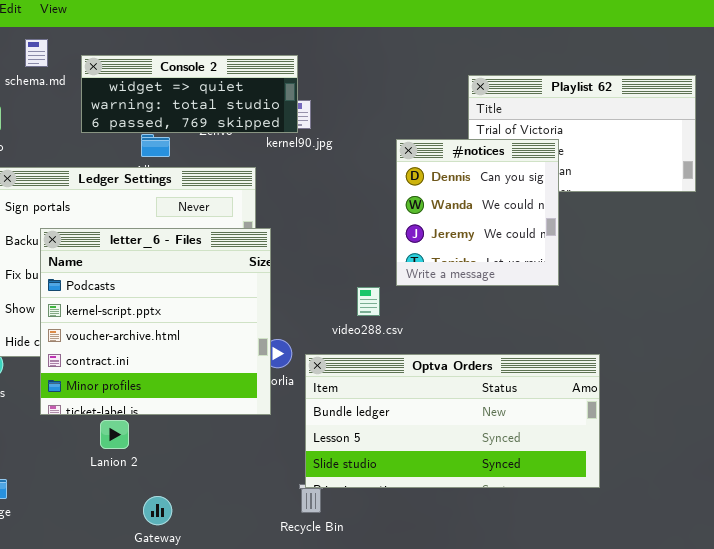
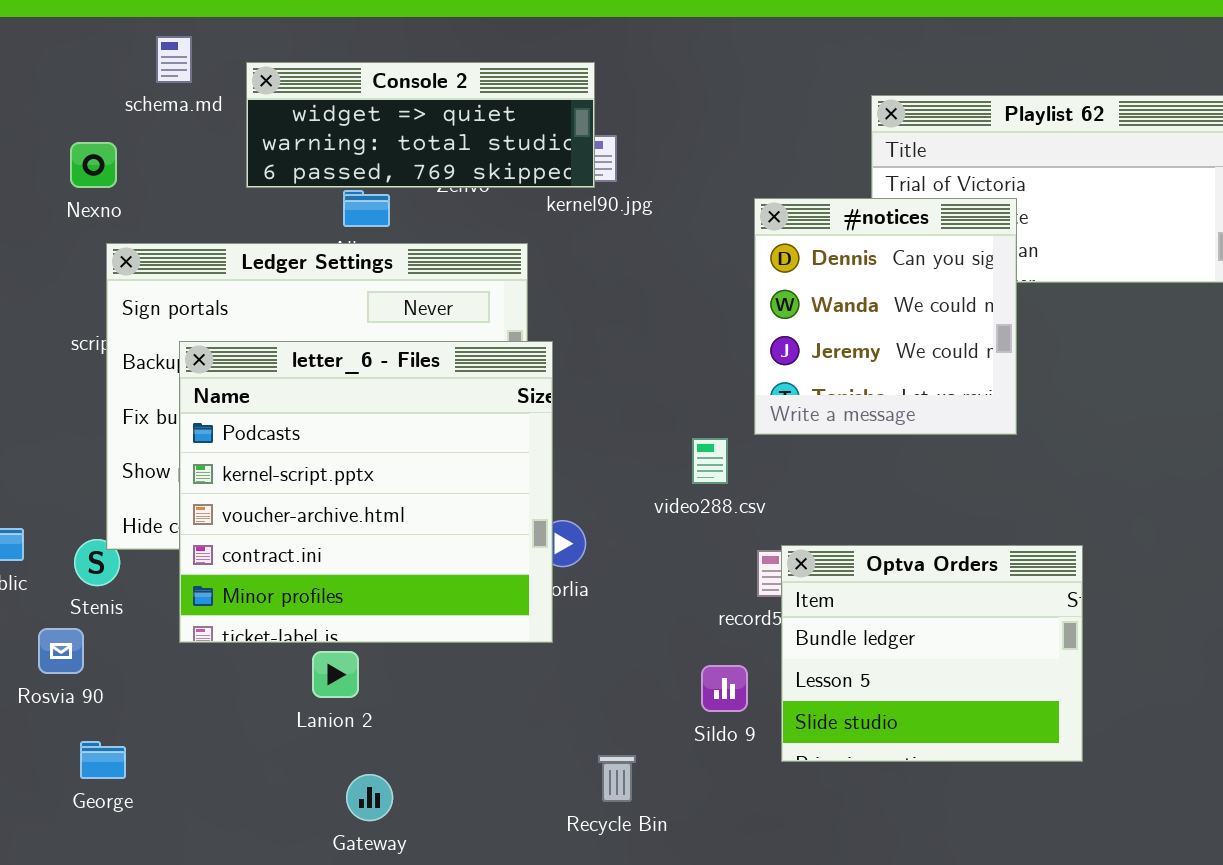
Optva Orders: [305,354,600,488] -> [781,545,1083,762], resized
Lanion 2: [100,420,129,449] -> [312,651,359,698], moved

